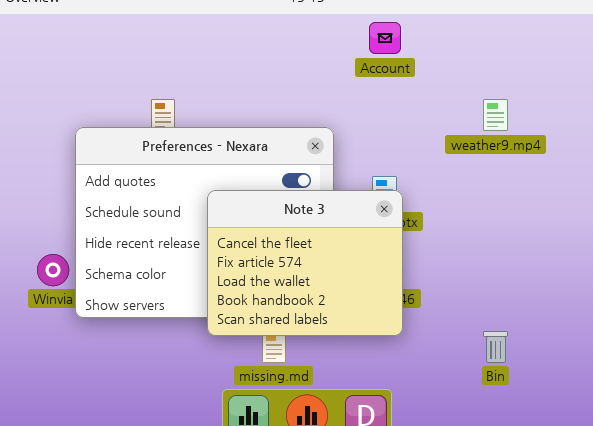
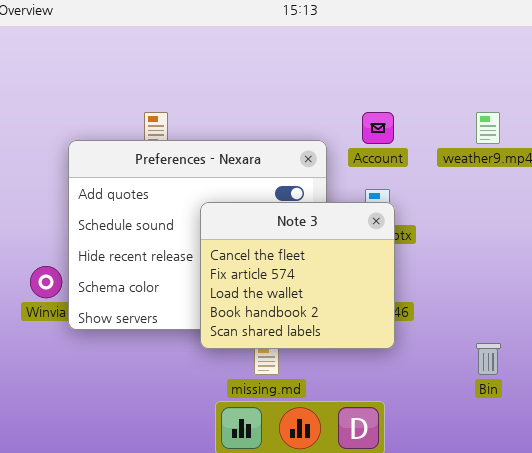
Account: [369,22,401,54] -> [362,112,394,144], moved

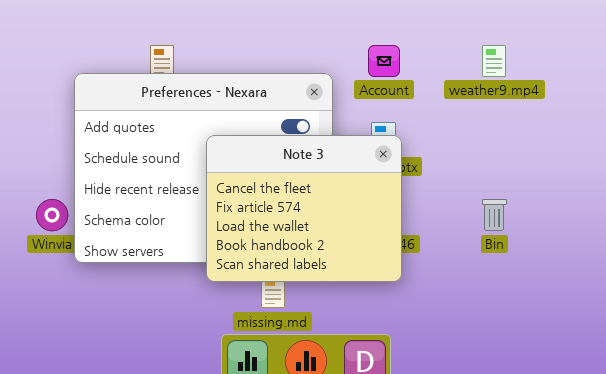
Bin: [476,343,501,375] -> [482,199,507,231], moved

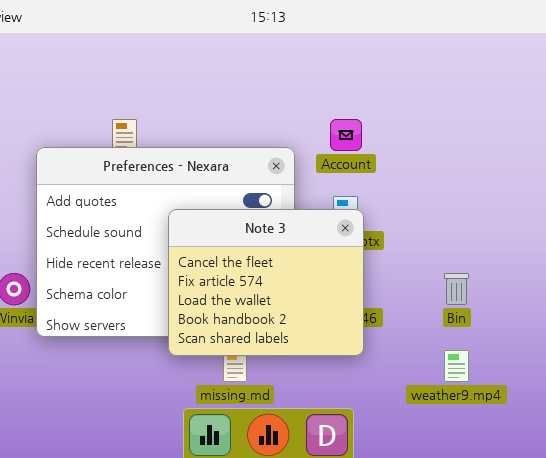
weather9.mp4: [482,45,506,77] -> [444,350,469,382], moved

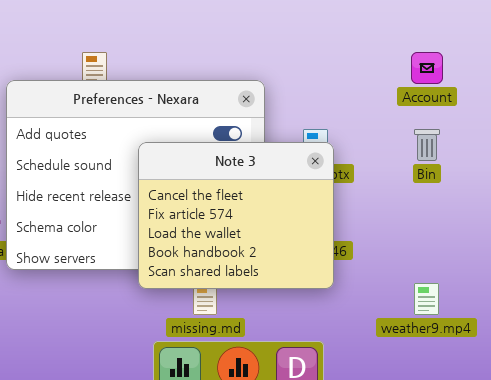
Account: [330,119,362,151] -> [411,52,443,84], moved
Bin: [444,273,469,305] -> [414,129,440,161], moved

